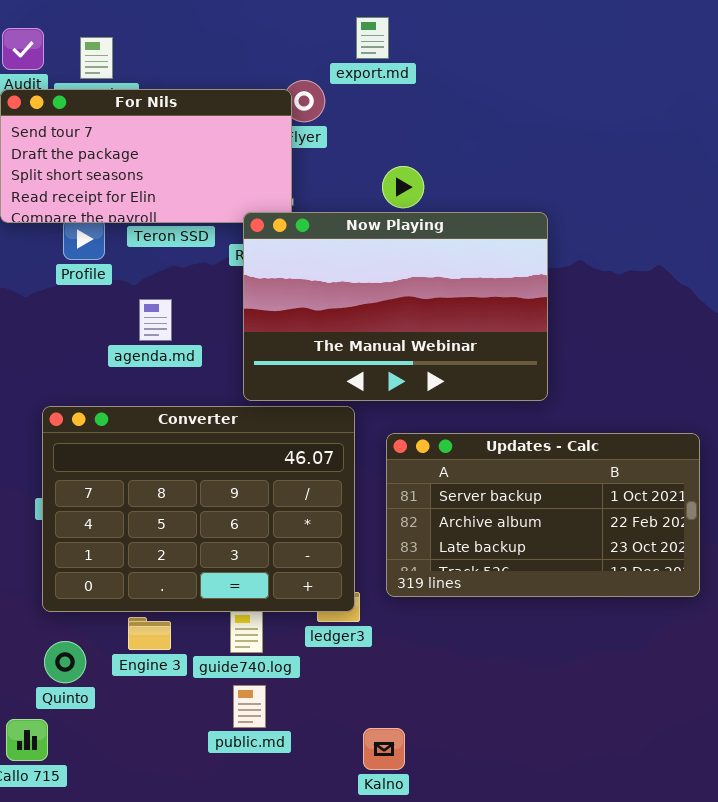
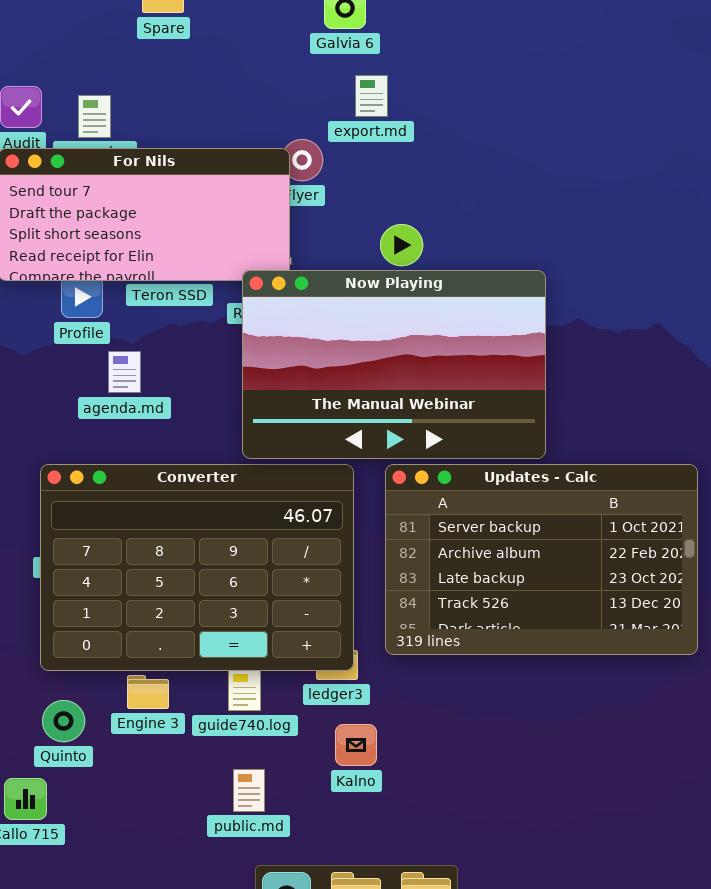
agenda.md: [139,299,172,341] -> [108,351,141,393], moved
Updates - Calc: [386,433,700,597] -> [385,464,698,655], resized
public.md: [233,685,266,728] -> [233,769,265,812], moved
Kalno: [363,728,405,770] -> [335,724,377,766], moved

